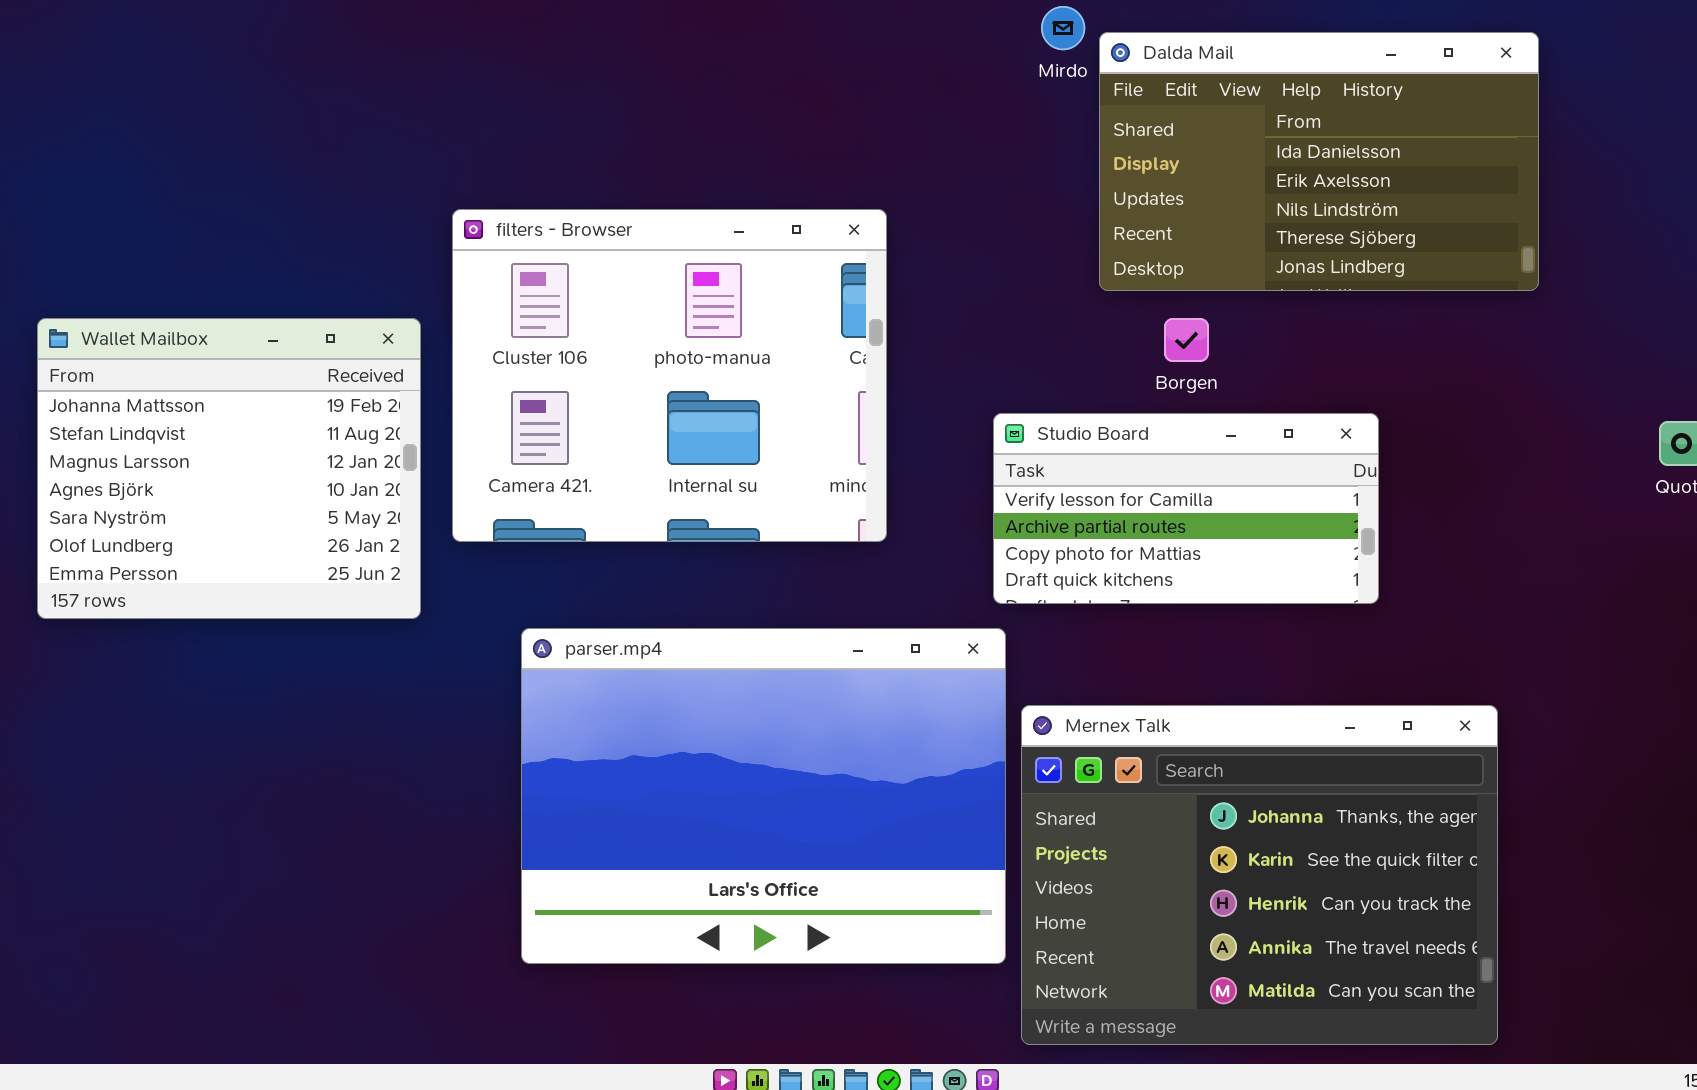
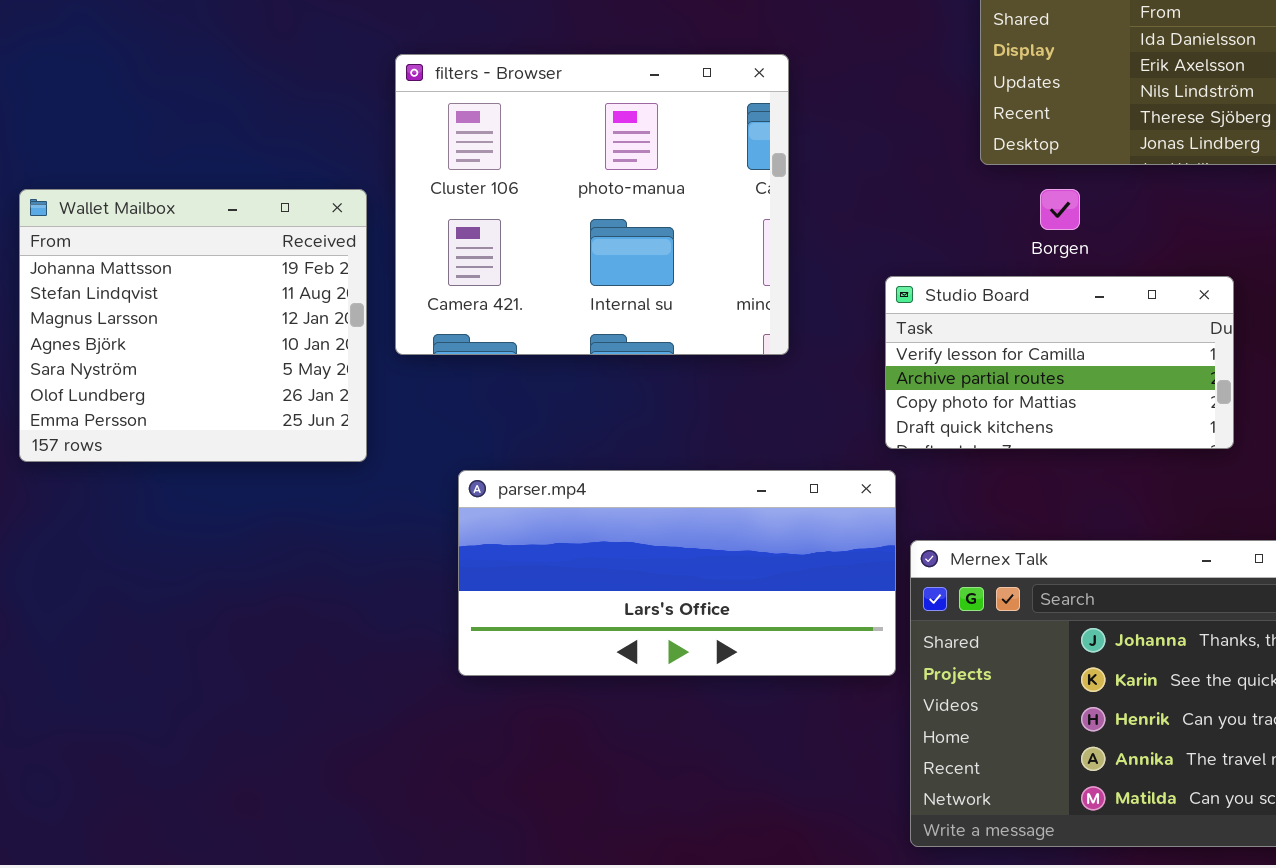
filters - Browser: [452,209,887,542] -> [395,54,789,355], moved
parser.mp4: [521,628,1006,964] -> [458,470,896,676], resized

